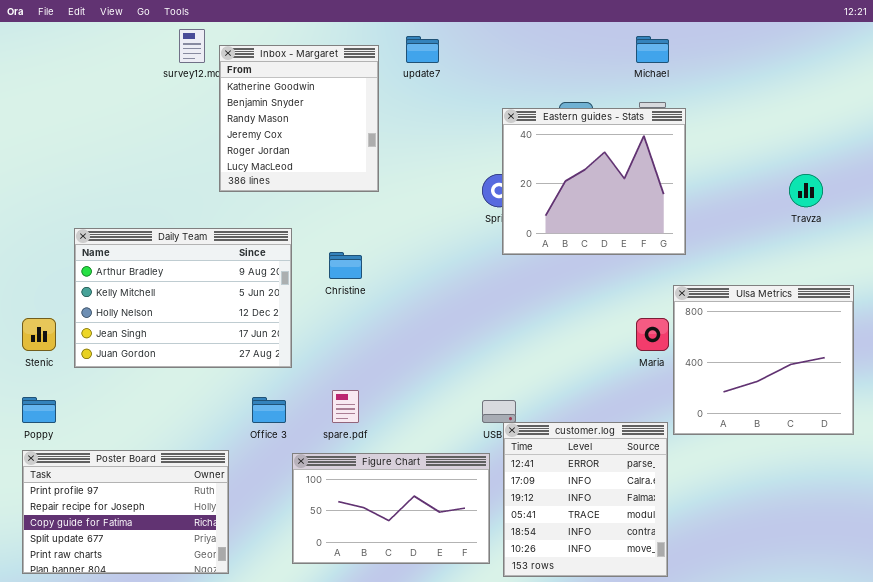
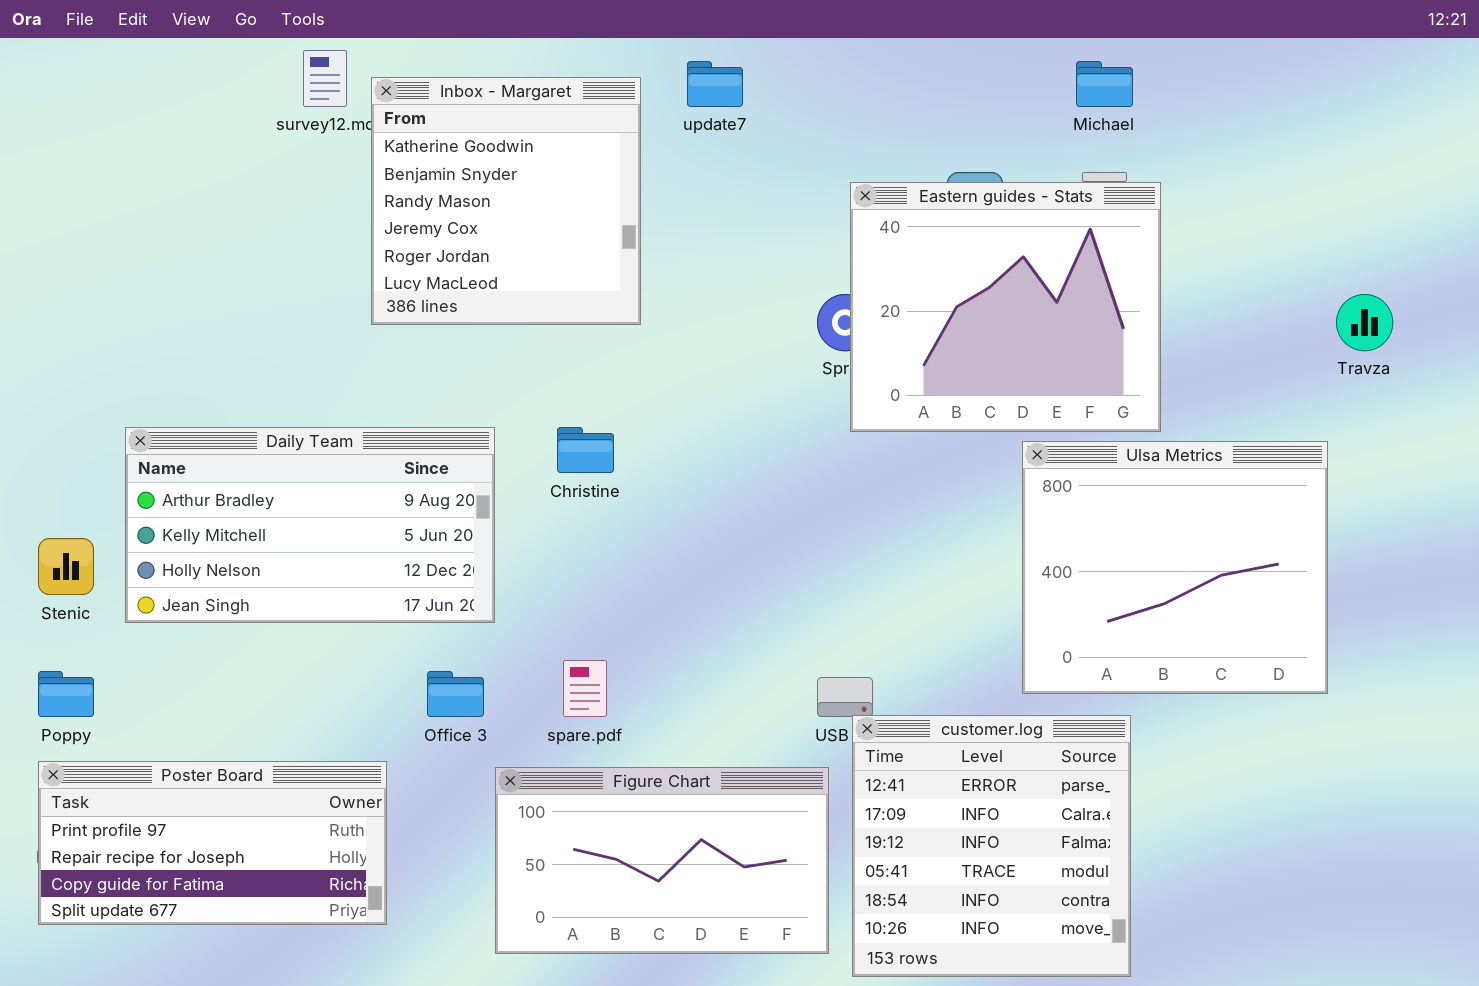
Daily Team: [74,228,292,368] -> [125,427,495,623], resized
Ulsa Metrics: [673,285,854,435] -> [1022,441,1328,694], moved
Poster Board: [22,450,229,574] -> [38,761,387,925], resized

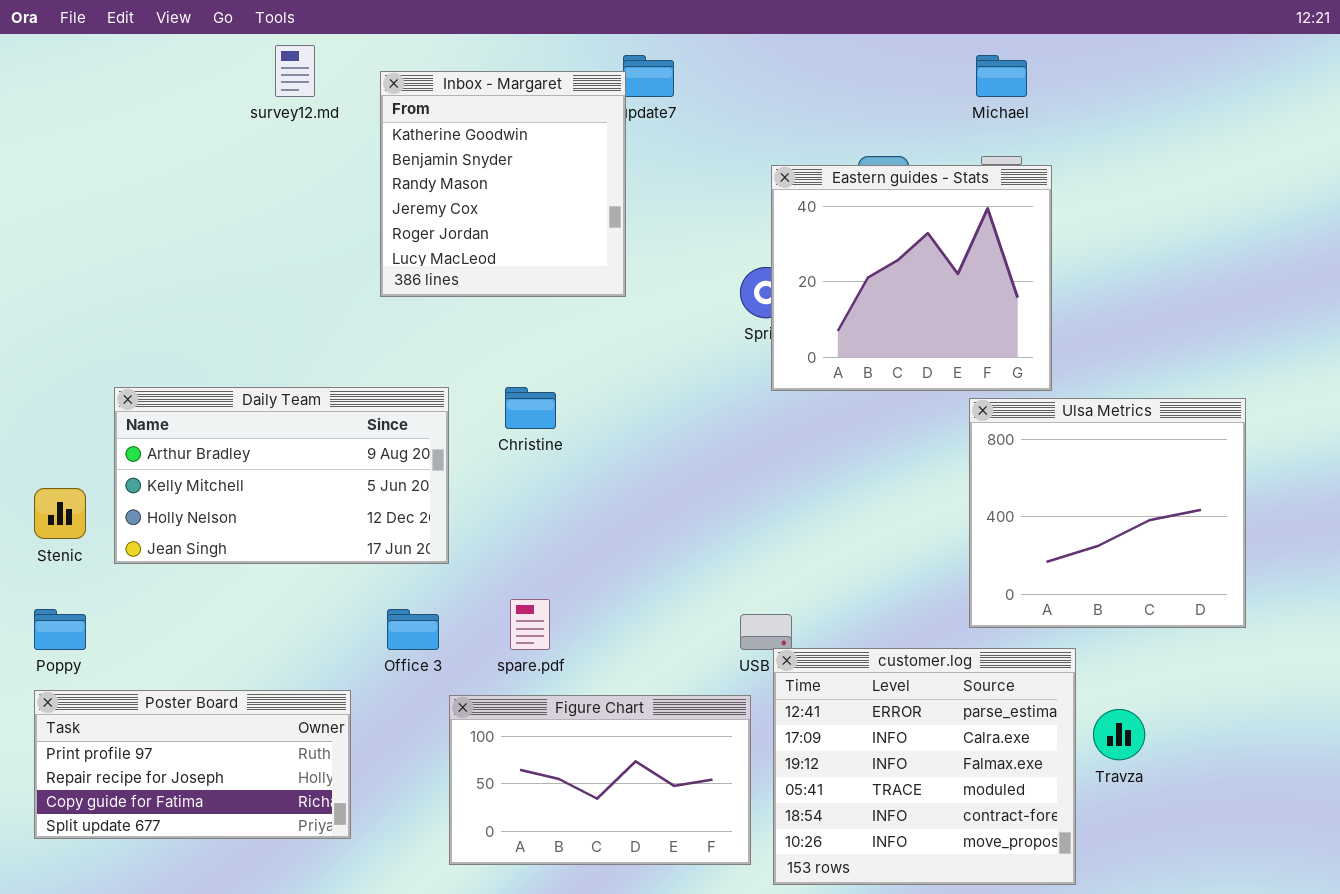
Inbox - Margaret: [371,77,641,325] -> [380,71,626,297], moved
Travza: [1336,294,1393,351] -> [1093,709,1145,760], moved
Ulsa Metrics: [1022,441,1328,694] -> [969,398,1246,628], moved
customer.log: [852,715,1131,977] -> [773,648,1076,885], resized

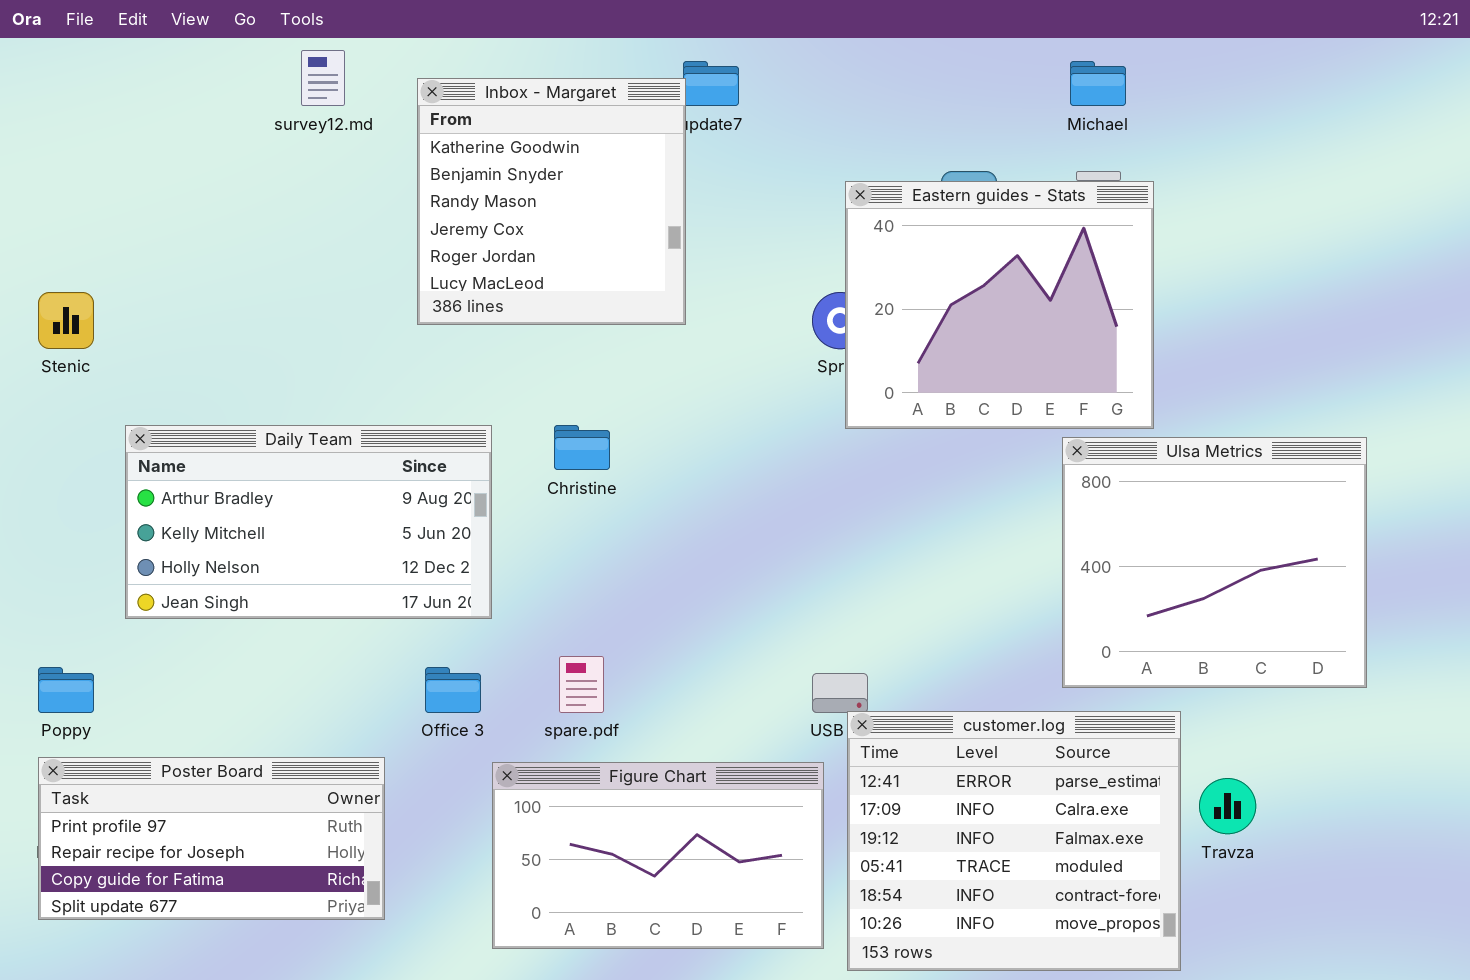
Stenic: [34,488,86,539] -> [38,292,94,349], moved

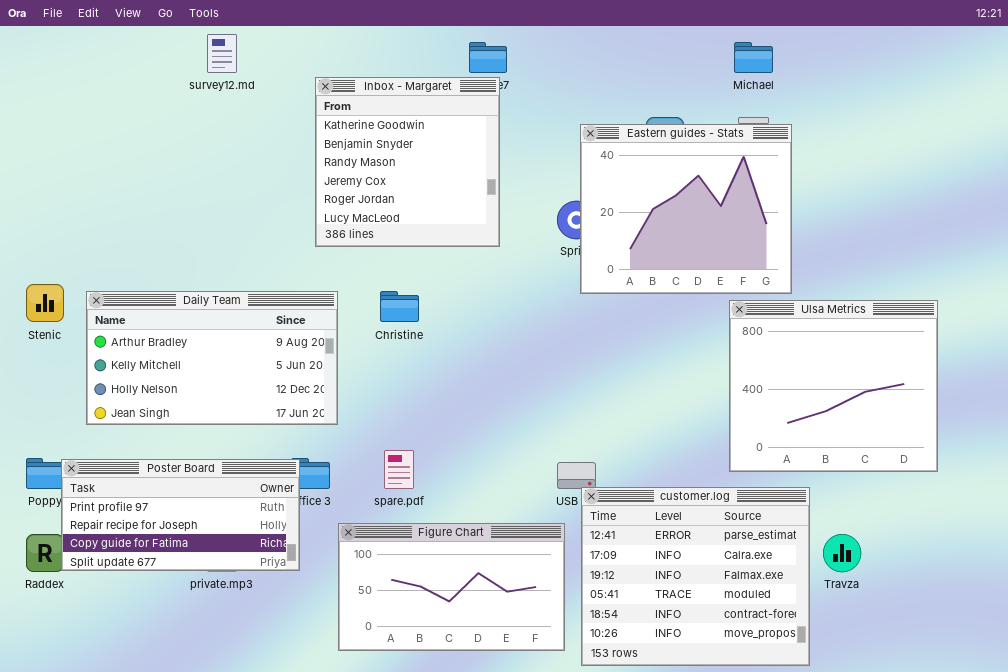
Inbox - Margaret: [417,78,686,325] -> [315,77,500,247], moved
Stenic: [38,292,94,349] -> [26,284,64,322], moved
Poster Board: [38,757,385,920] -> [61,459,300,571], moved

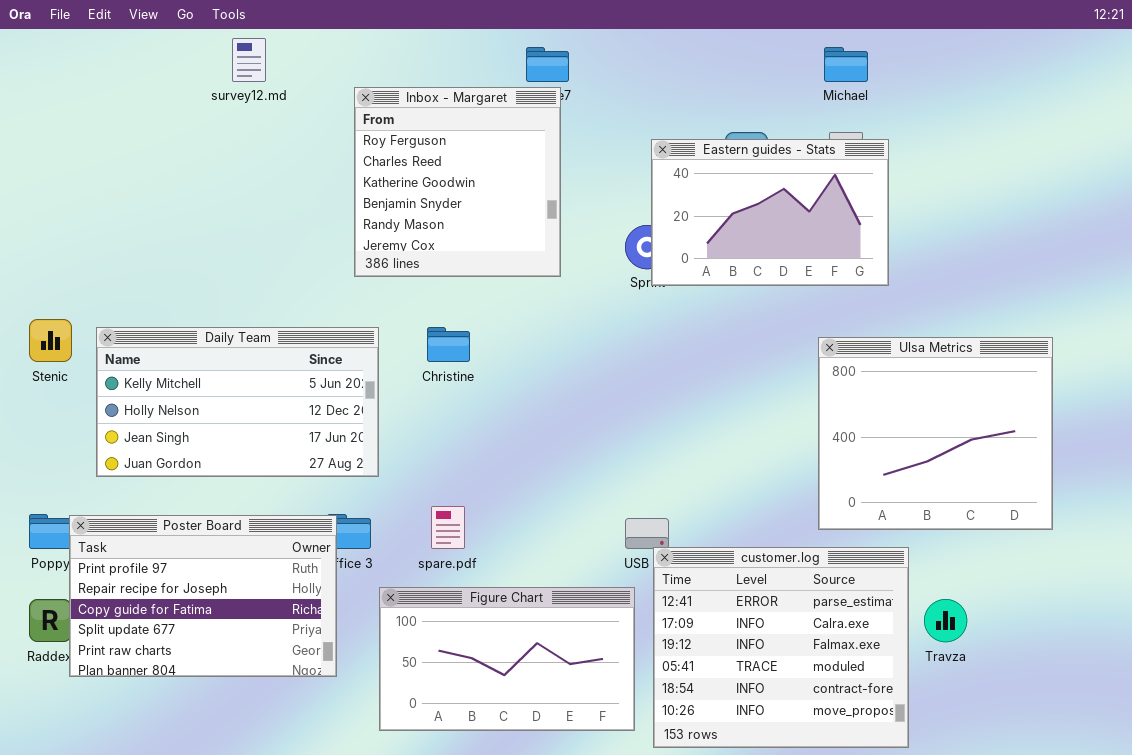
Inbox - Margaret: [315,77,500,247] -> [354,87,561,277], scrolled up 2 rows
Eastern guides - Stats: [580,124,792,294] -> [651,139,889,286], resized
Daily Team: [86,291,338,425] -> [96,327,379,477], scrolled down 1 row
Poster Board: [61,459,300,571] -> [69,515,337,677], resized

